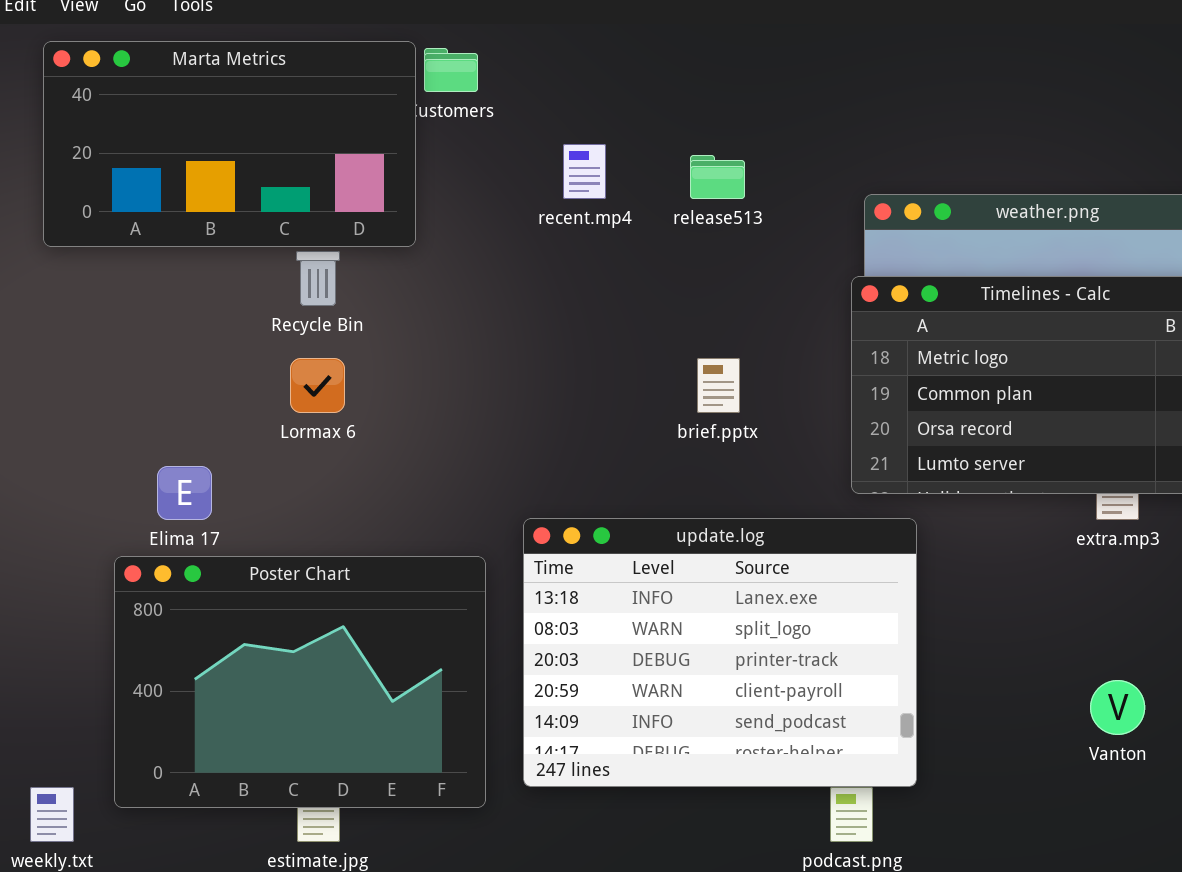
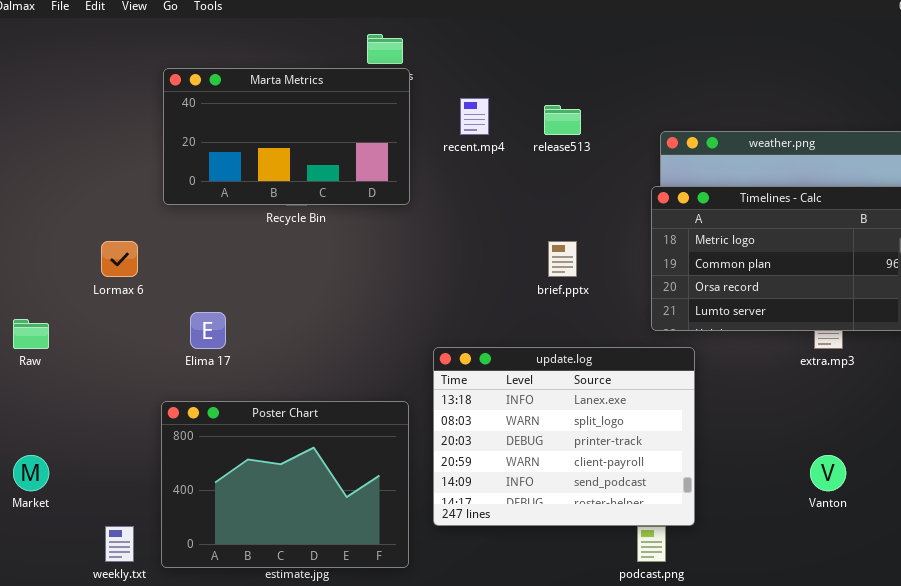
Marta Metrics: [43,41,416,247] -> [163,68,410,205], moved
Lormax 6: [290,358,345,413] -> [101,241,138,277], moved
Poster Chart: [114,556,486,808] -> [161,401,409,568], moved

